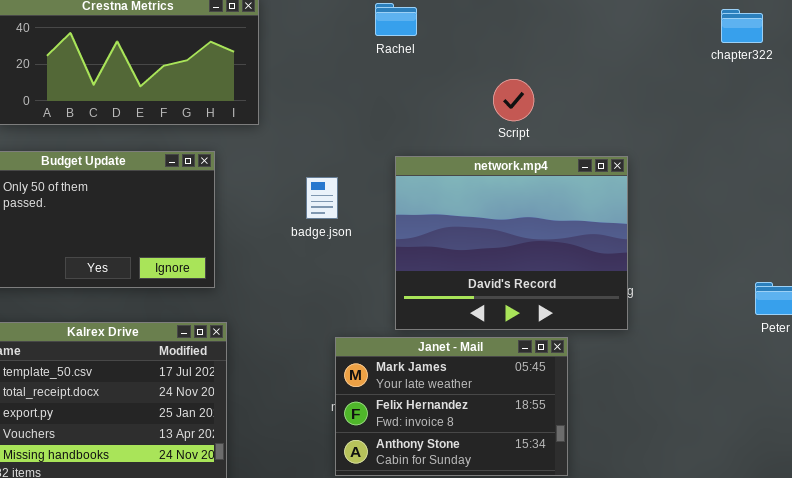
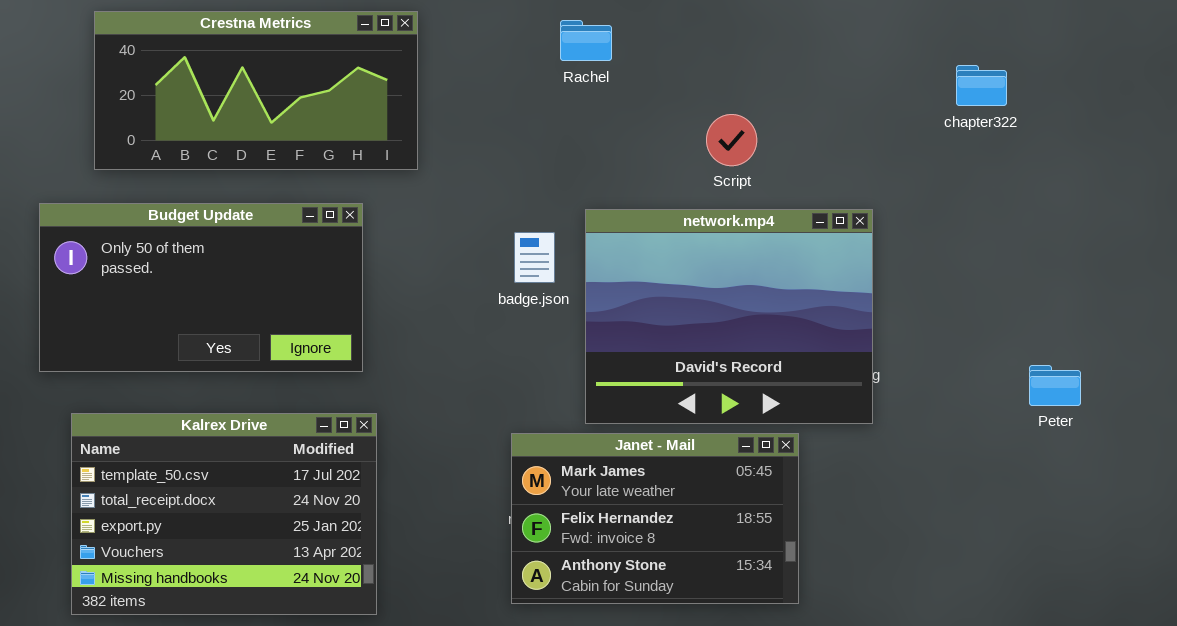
chapter322: [721,9,763,43] -> [956,65,1007,106], moved
badge.json: [306,177,338,219] -> [514,232,555,283], moved

